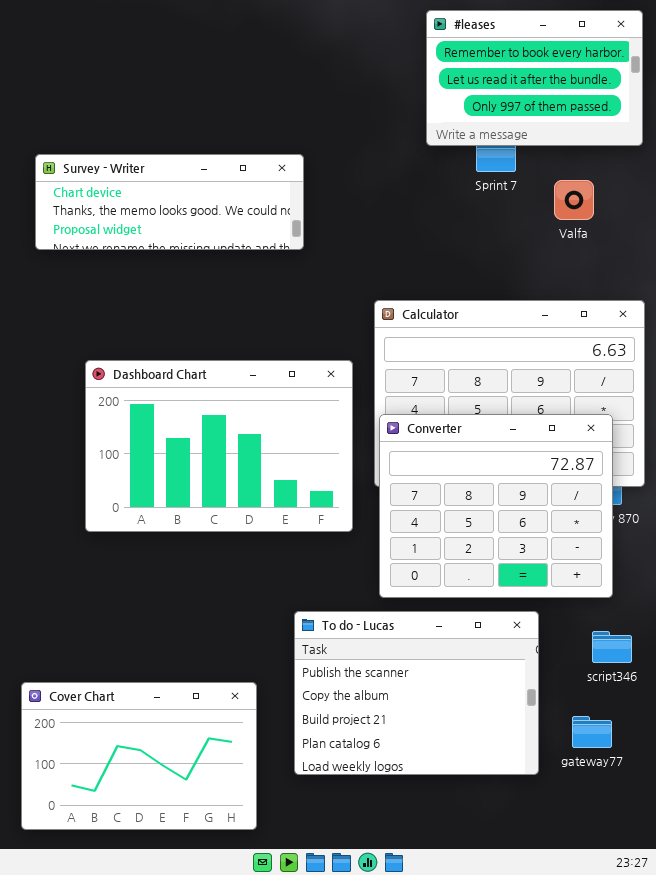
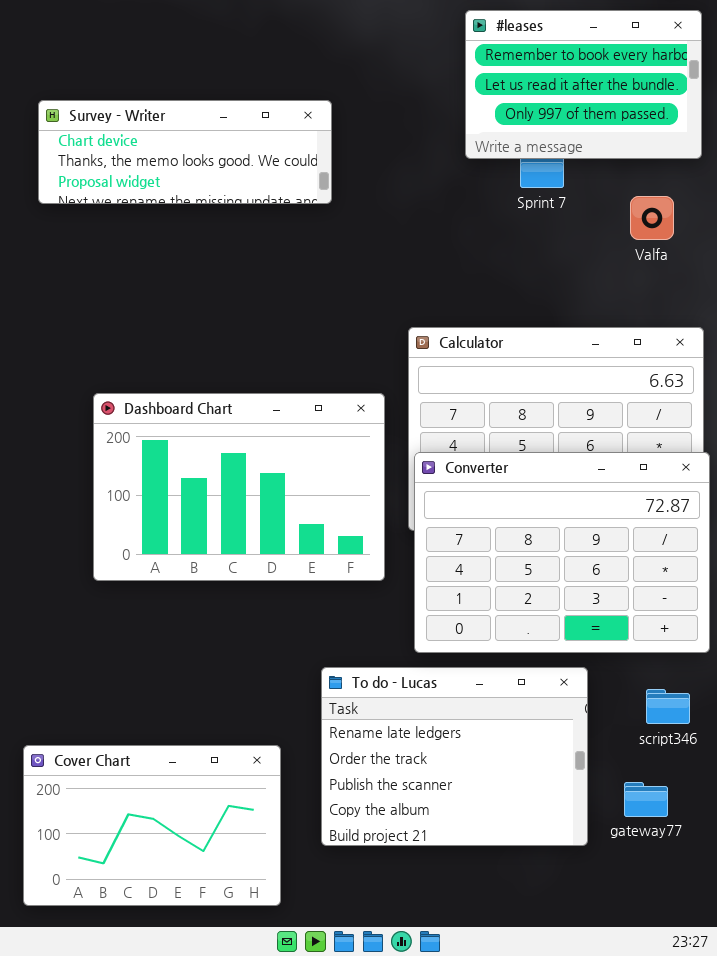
Survey - Writer: [35,154,304,250] -> [38,100,332,204], moved
Valfa: [554,180,594,220] -> [630,196,674,240], moved
Converter: [379,414,613,598] -> [414,452,710,653], resized
To do - Lucas: [294,611,539,775] -> [321,667,588,846], scrolled up 2 rows

